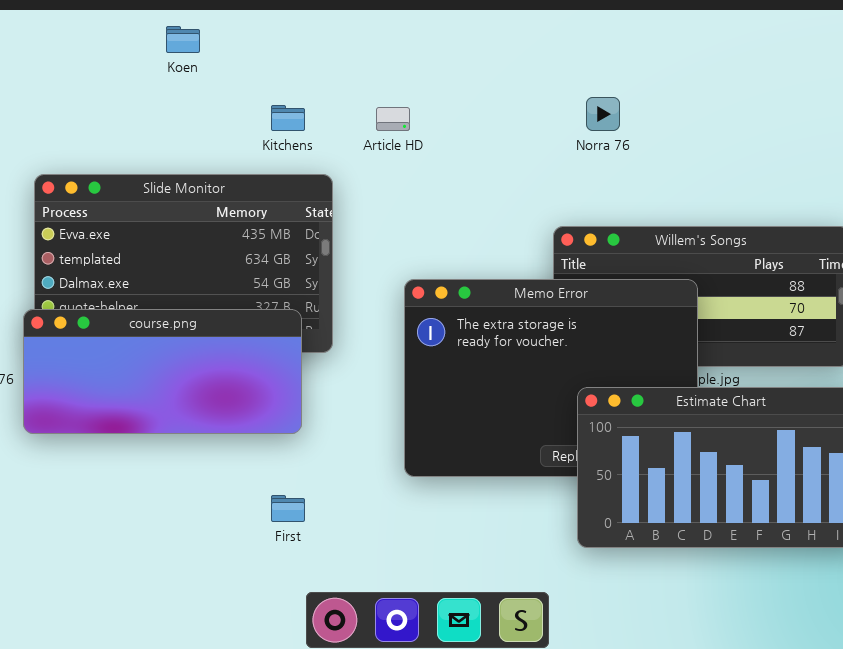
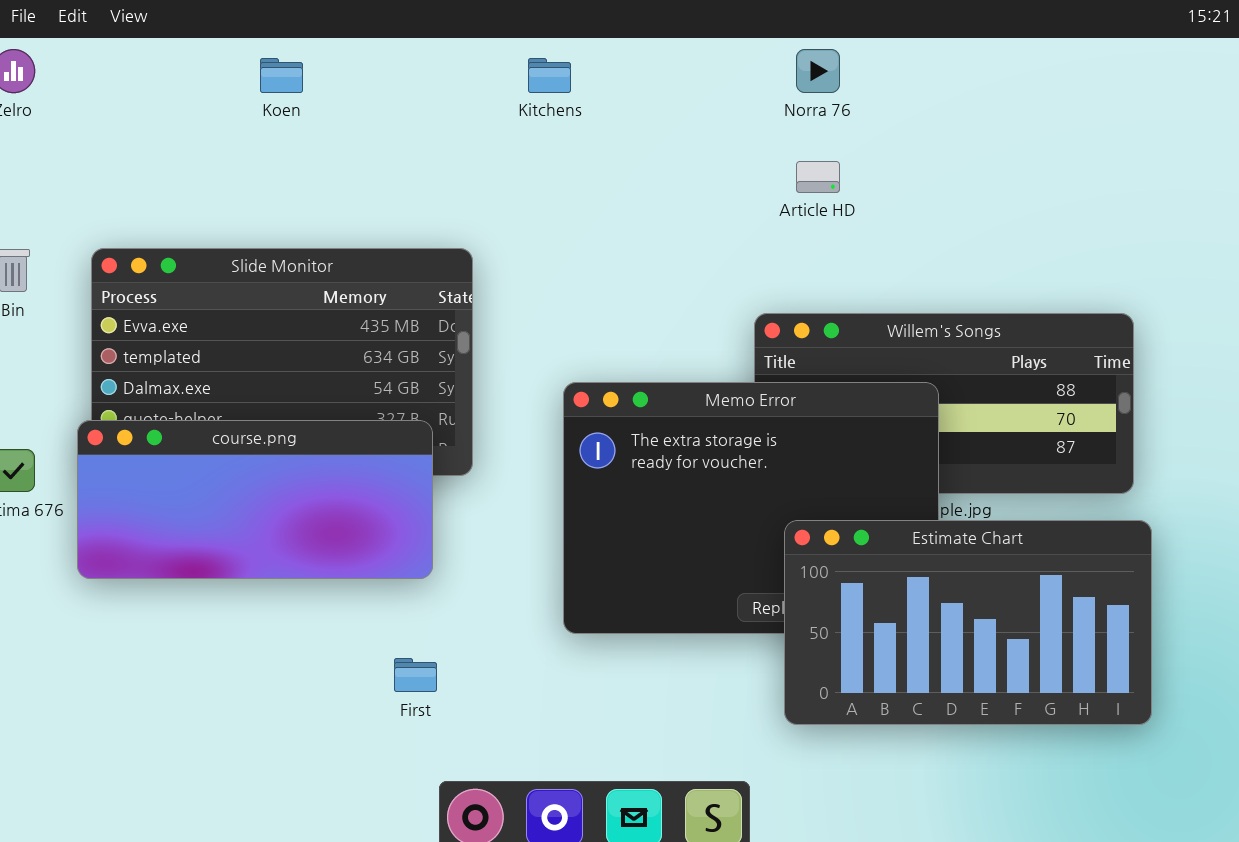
Norra 76: [586,97,620,131] -> [796,49,840,93], moved
Kitchens: [271,105,305,131] -> [528,58,571,93], moved
Article HD: [376,107,410,131] -> [796,161,840,193], moved

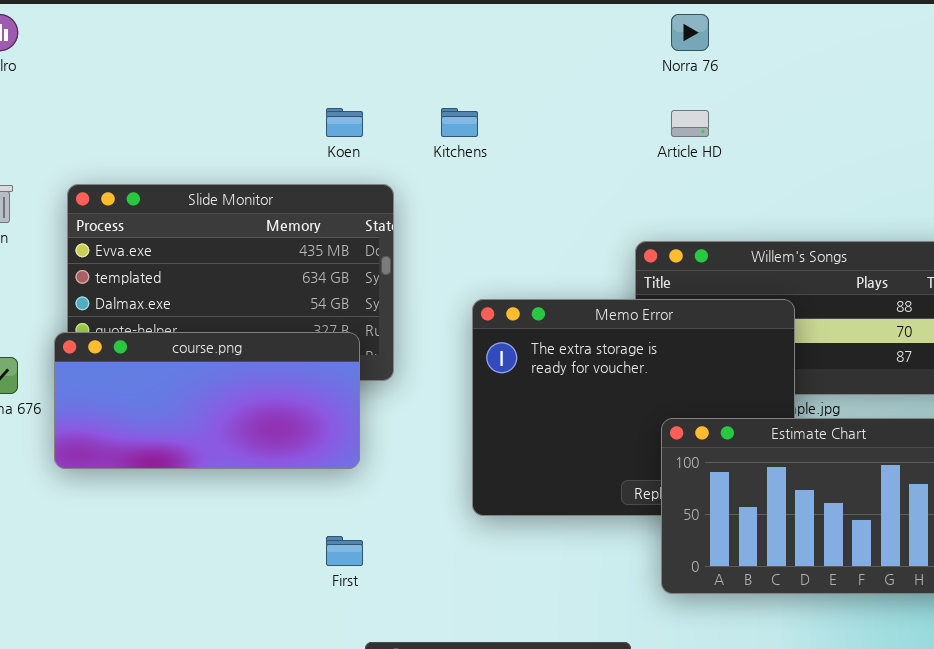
Koen: [260,58,303,93] -> [326,108,363,137], moved
Kitchens: [528,58,571,93] -> [441,108,478,137], moved

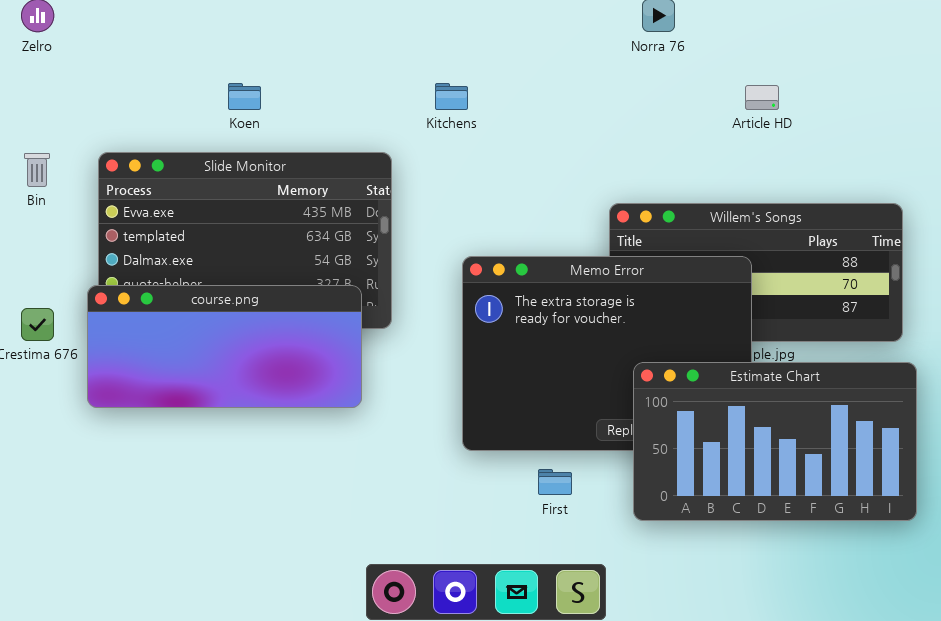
Koen: [326,108,363,137] -> [228,83,261,110], moved
Article HD: [671,110,709,137] -> [745,85,779,110], moved
First: [326,536,363,566] -> [538,469,572,495], moved

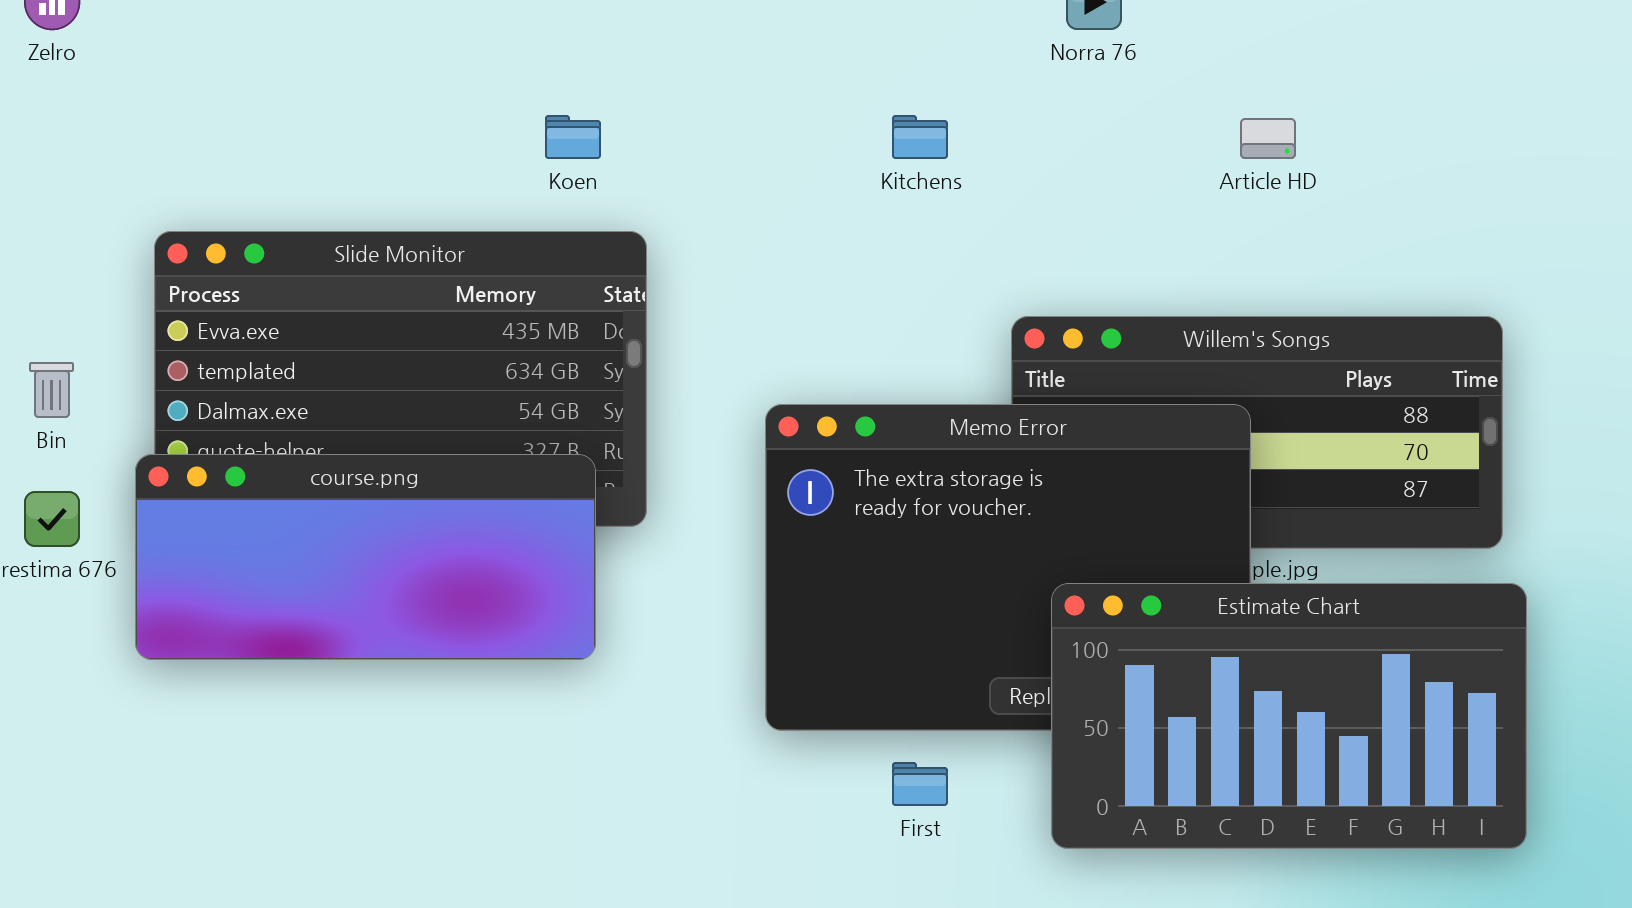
Koen: [228,83,261,110] -> [545,115,601,159], moved
Kitchens: [435,83,468,110] -> [892,115,948,159], moved
Bin: [24,153,50,187] -> [29,362,74,418], moved

